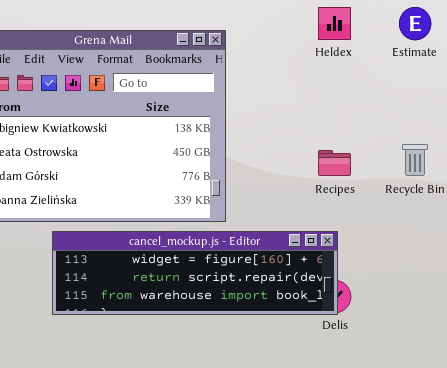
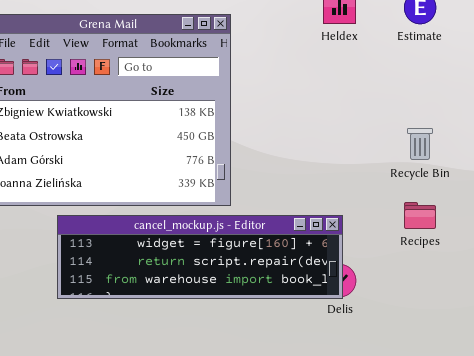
Recipes: [318,150,351,176] -> [404,202,436,229], moved

